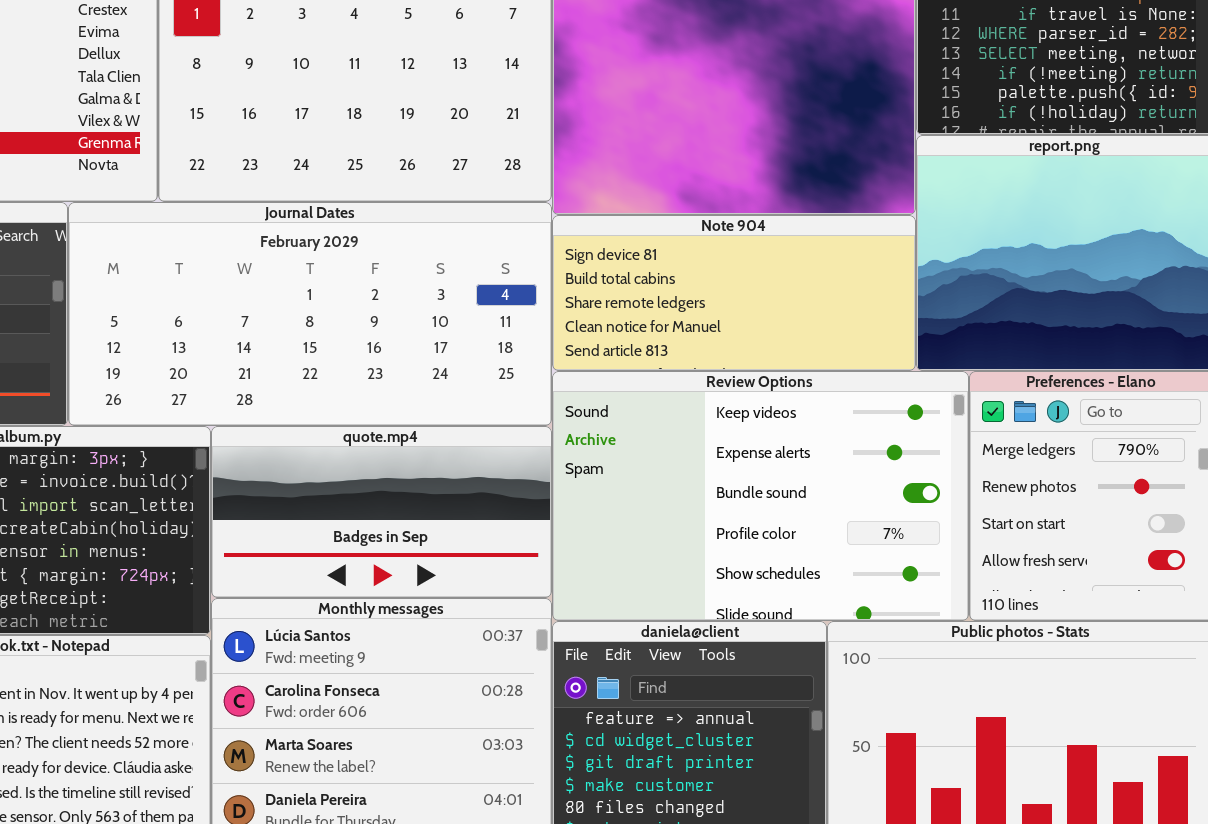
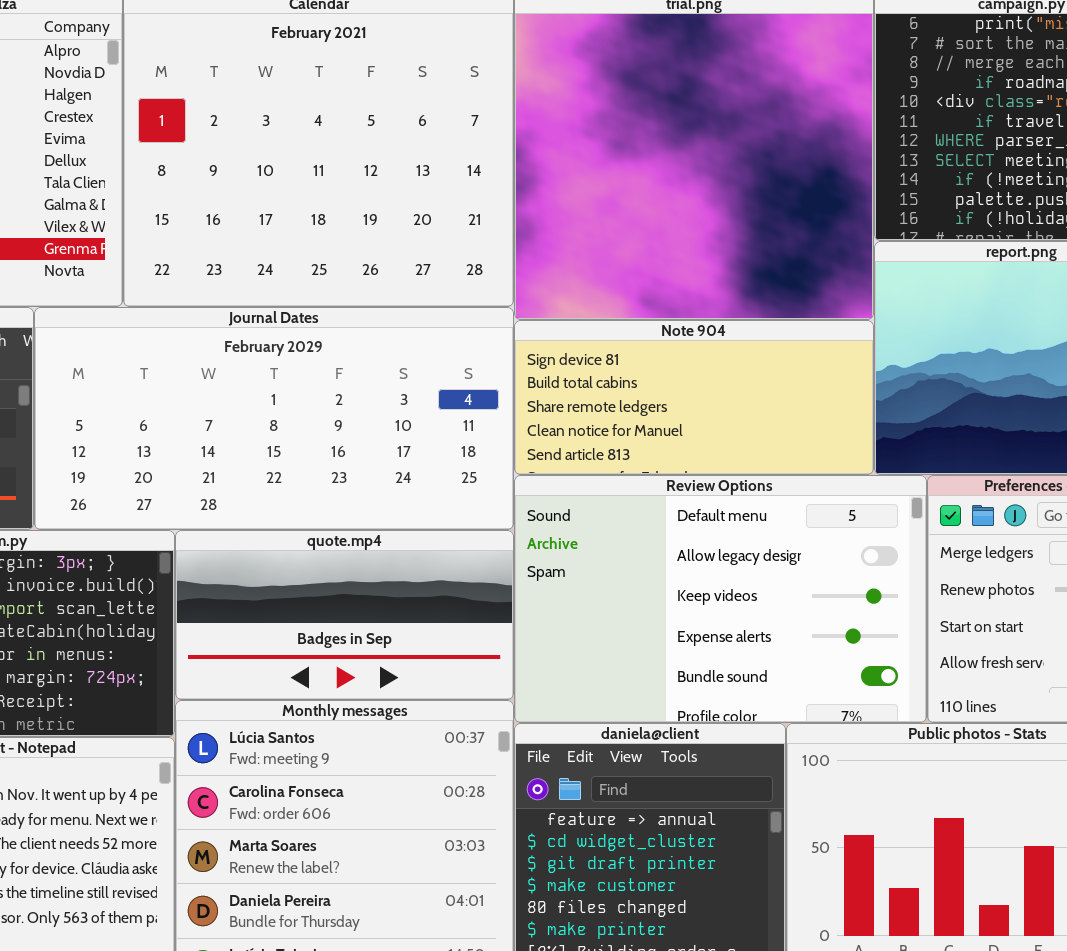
Review Options: [552,371,969,621] -> [514,475,927,723], scrolled up 2 rows

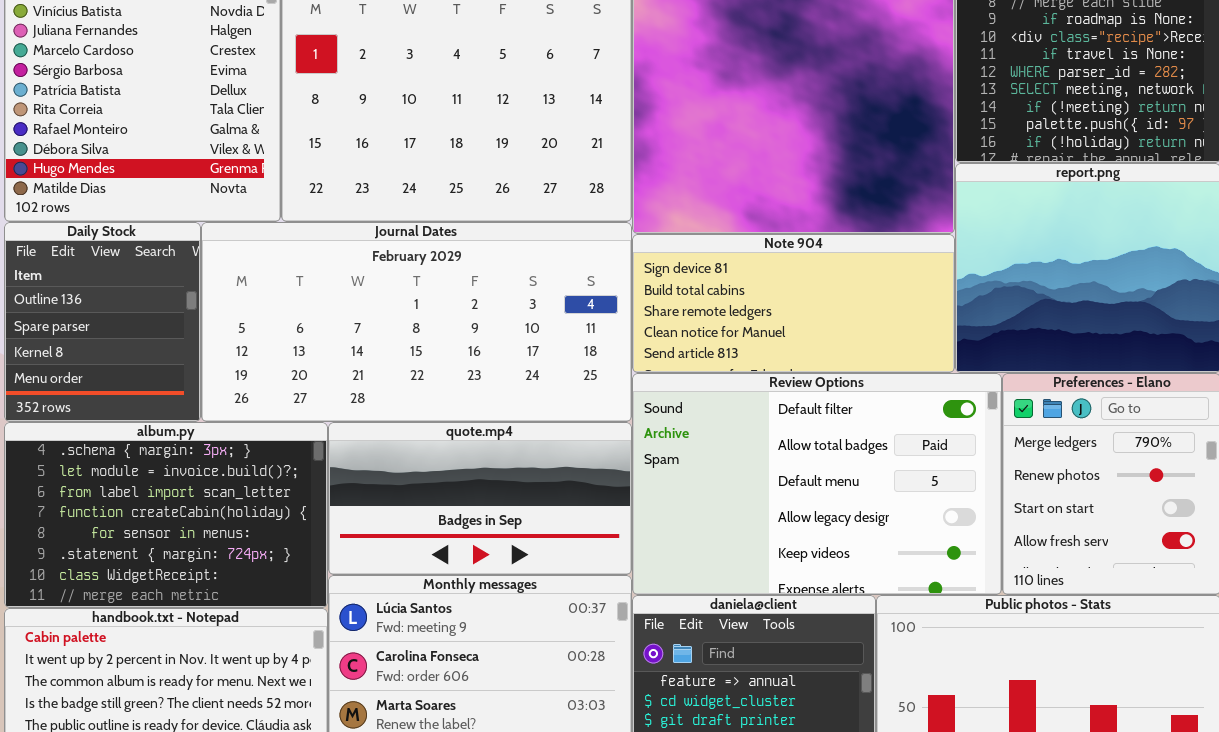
Review Options: [514,475,927,723] -> [632,373,1002,595], scrolled up 2 rows

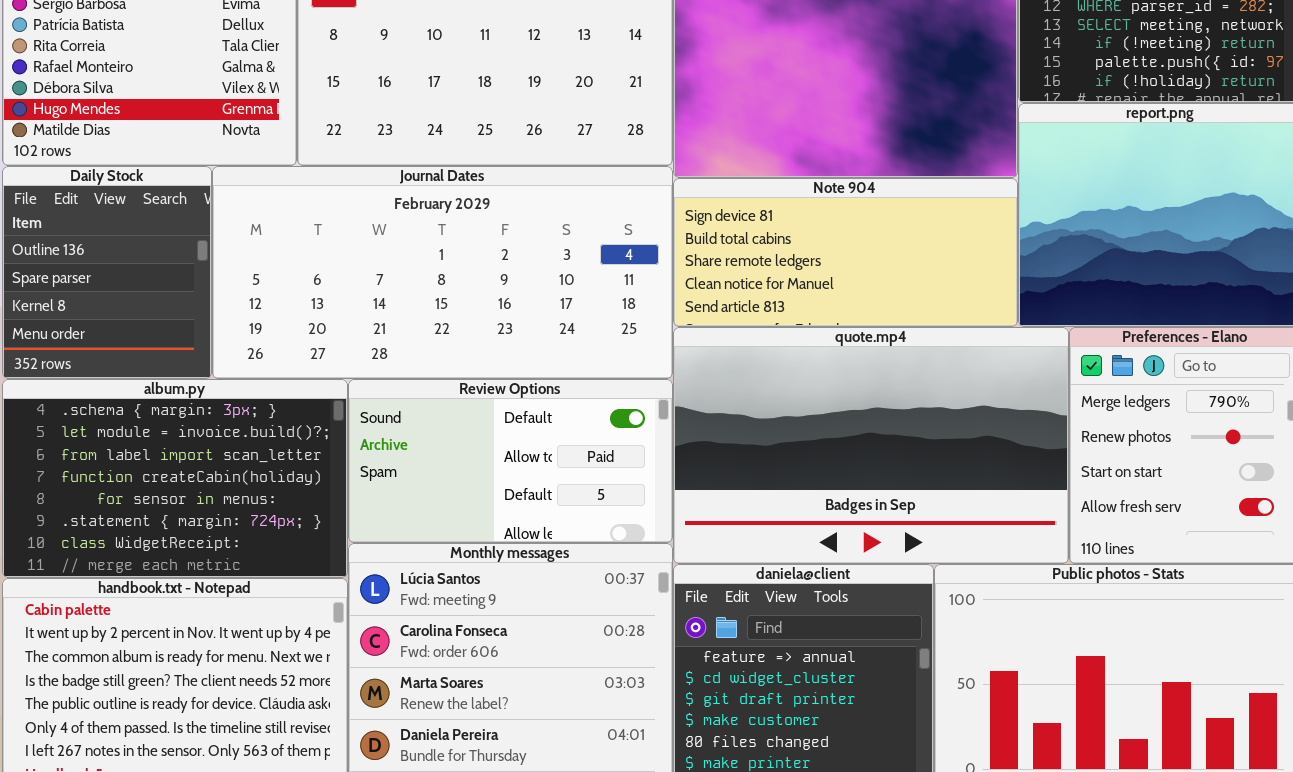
Review Options: [632,373,1002,595] -> [348,379,673,543], moved, resized
quote.mp4: [328,422,632,575] -> [673,327,1069,564], moved, resized

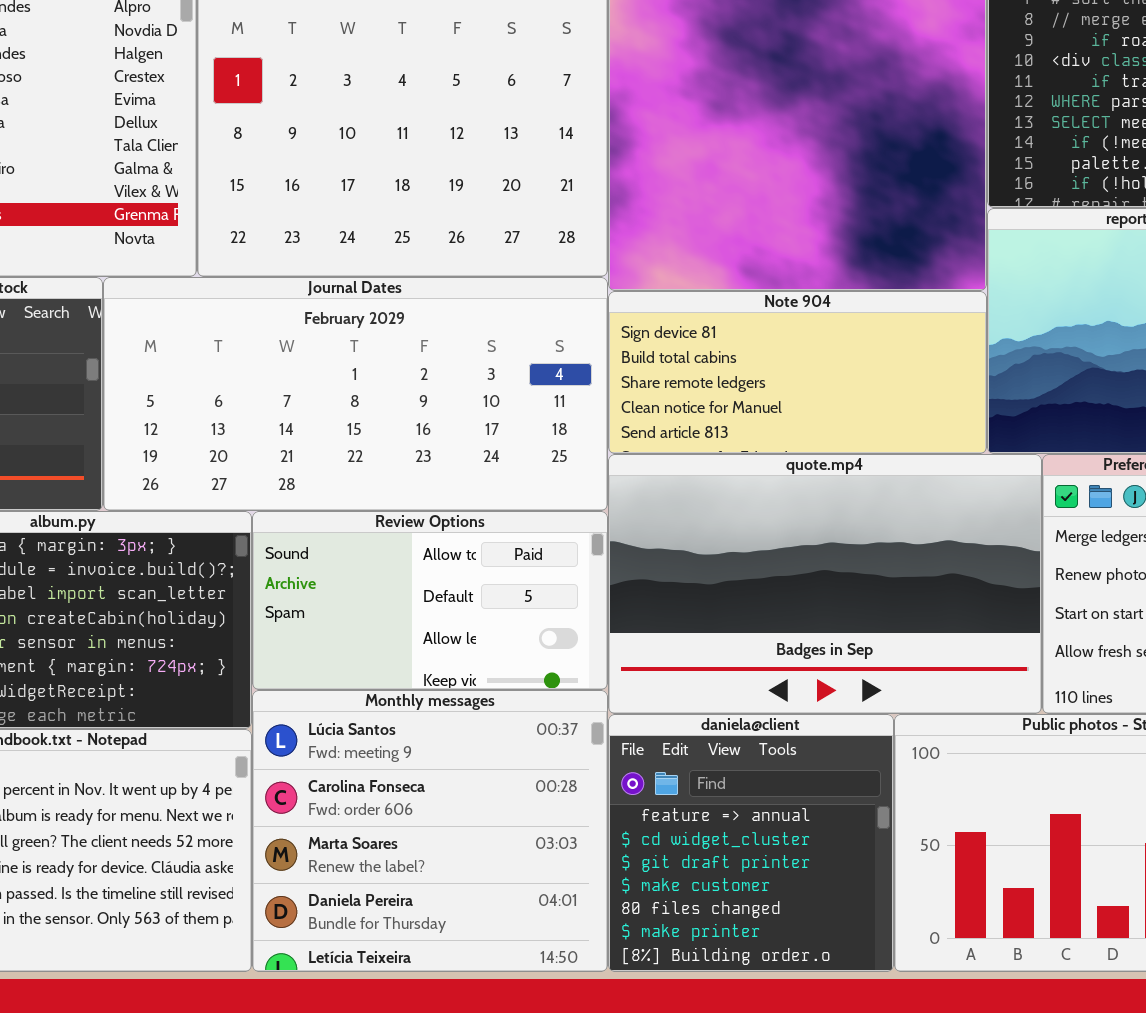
Review Options: [348,379,673,543] -> [252,511,608,690], scrolled down 1 row

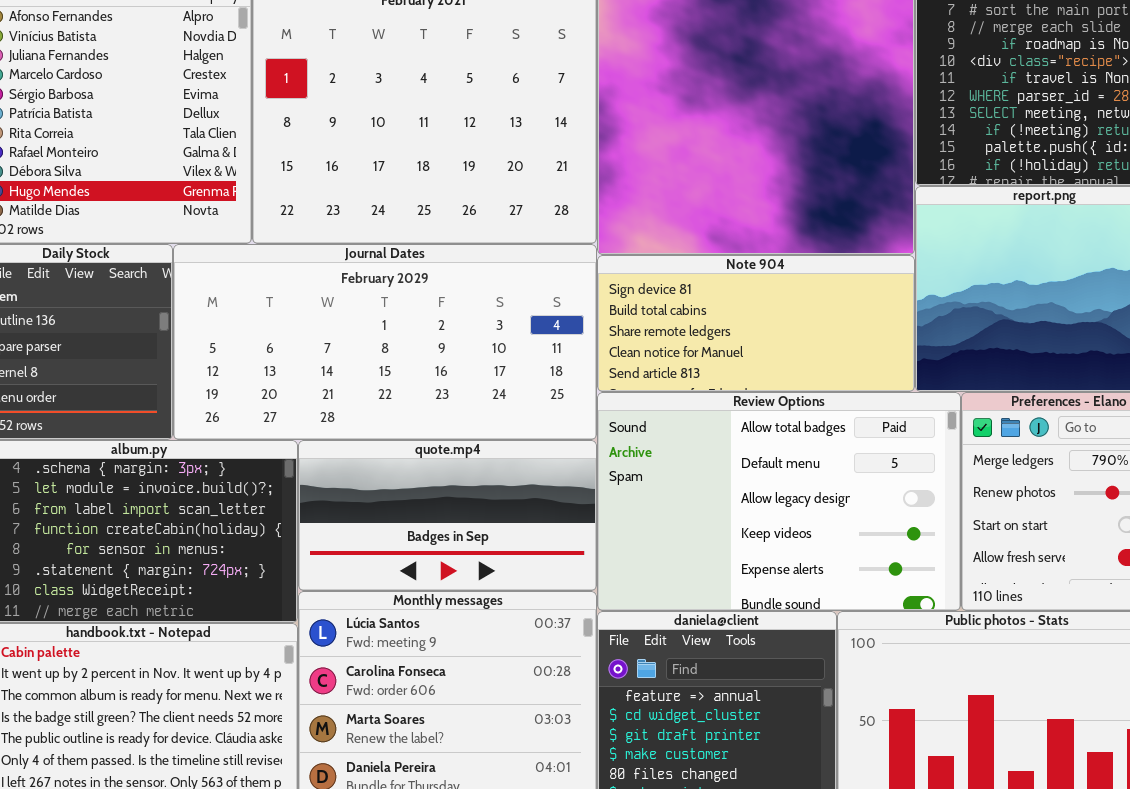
quote.mp4: [608,454,1042,714] -> [298,440,597,591], moved, resized
Review Options: [252,511,608,690] -> [597,392,961,611], moved, resized

